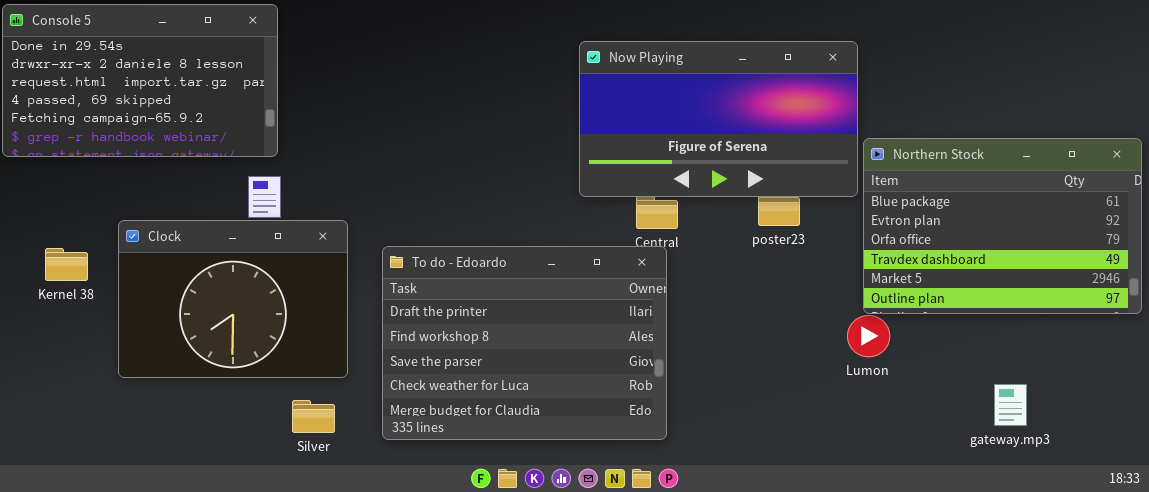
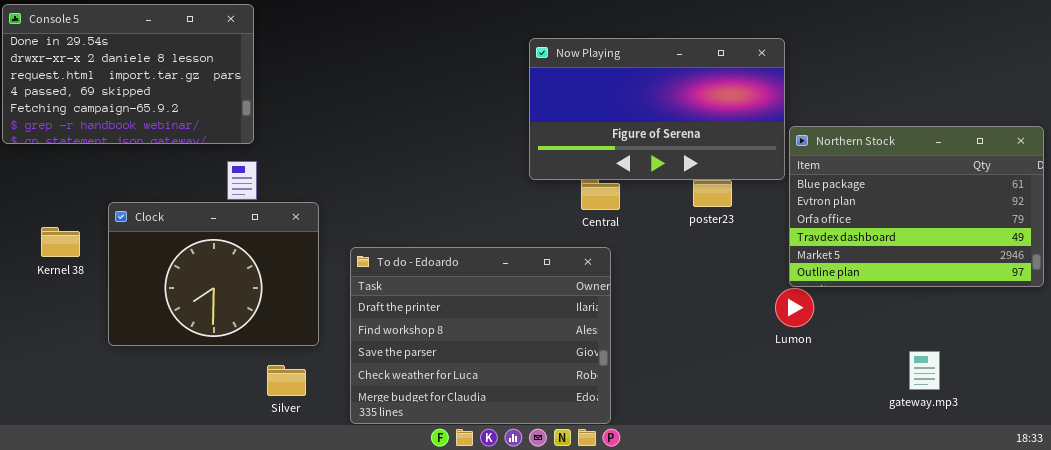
To do - Edoardo: [382,246,667,440] -> [350,247,611,424], moved

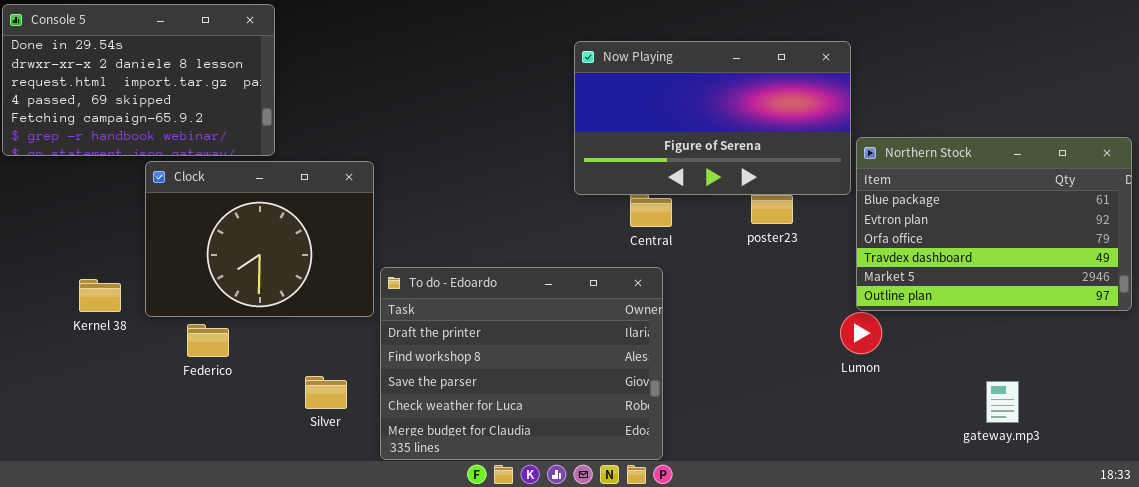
Clock: [108,202,319,346] -> [145,161,374,317], moved
Kernel 38: [41,227,80,257] -> [79,279,121,312], moved
Silver: [267,365,306,396] -> [305,376,347,409], moved

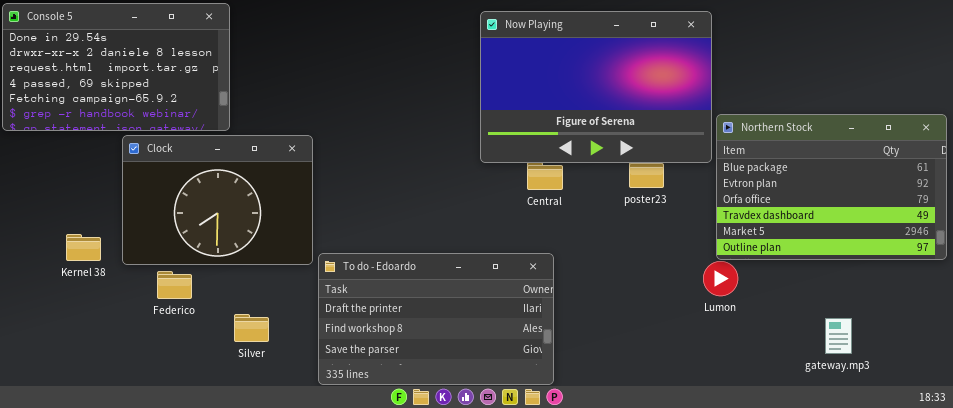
Now Playing: [574,41,851,195] -> [480,11,712,163], resized
To do - Edoardo: [380,267,663,460] -> [318,253,554,385], resized
Silver: [305,376,347,409] -> [234,314,269,342], moved

